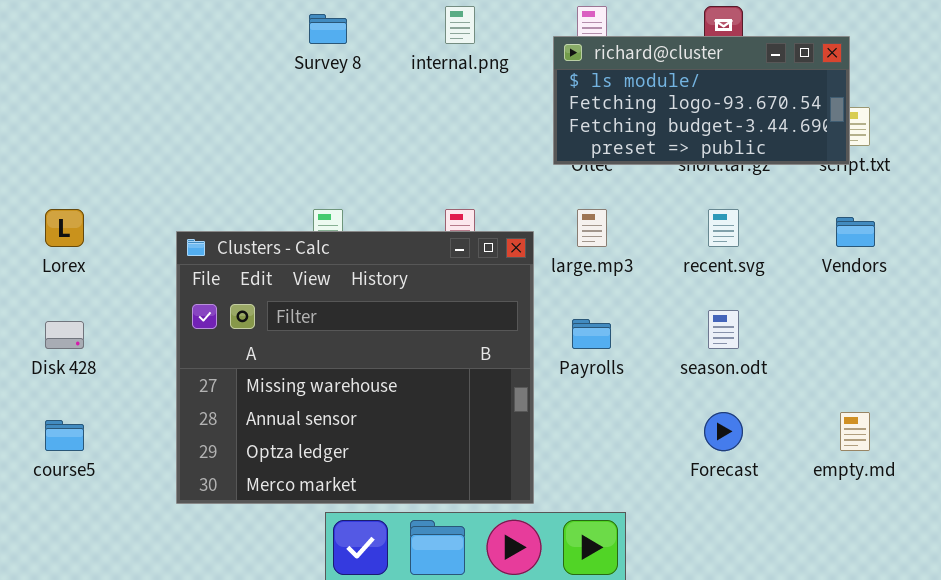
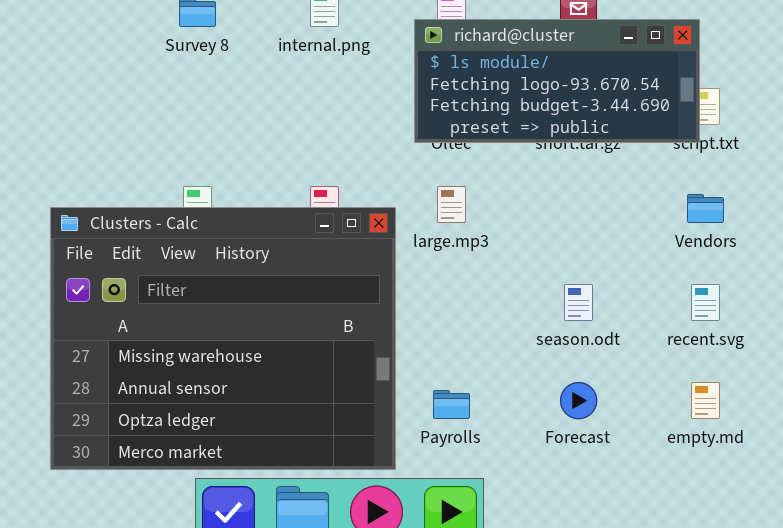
recent.svg: [708,209,739,247] -> [691,284,720,321], moved
Payrolls: [572,319,611,349] -> [433,390,470,419], moved

